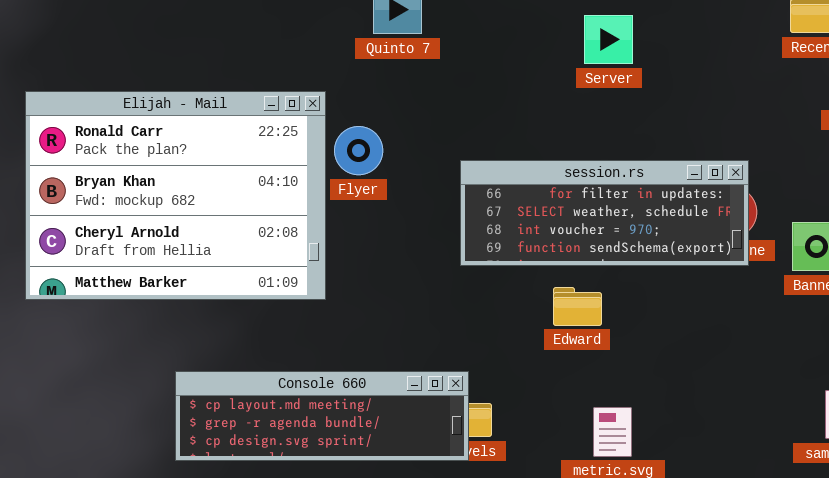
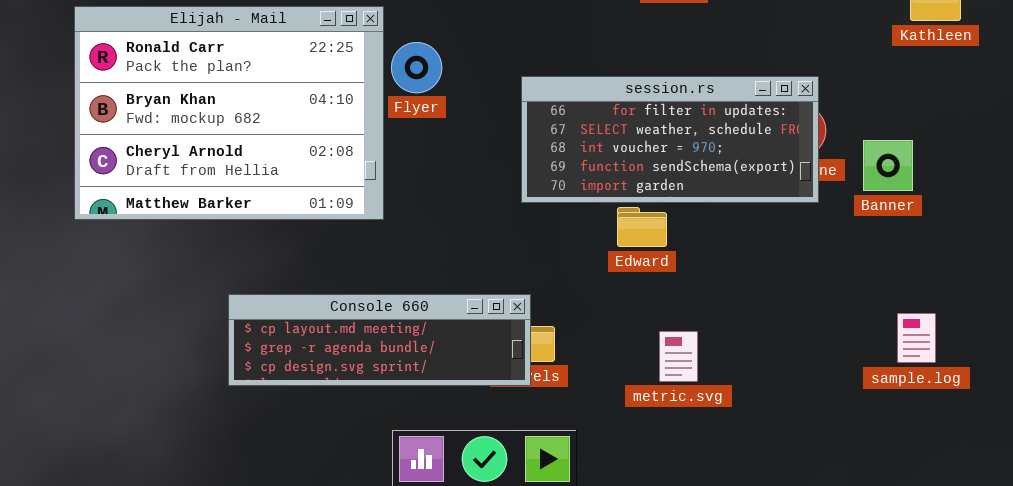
session.rs: [460,160,749,266] -> [521,76,819,203], resized

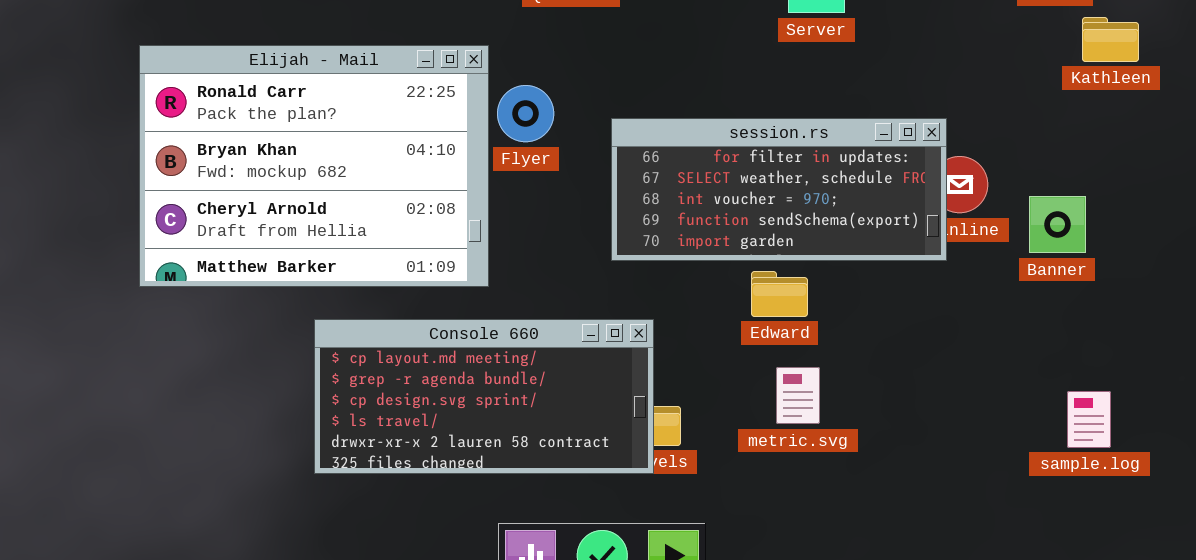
session.rs: [521,76,819,203] -> [611,118,947,261], moved
Console 660: [228,294,531,386] -> [314,319,654,474], resized
metric.svg: [659,331,698,382] -> [776,367,820,424], moved

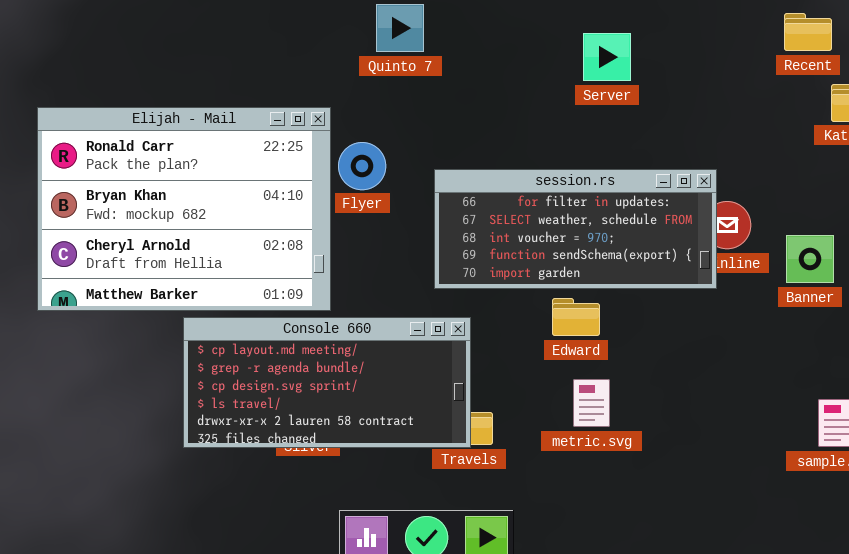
Console 660: [314,319,654,474] -> [183,317,471,448], moved

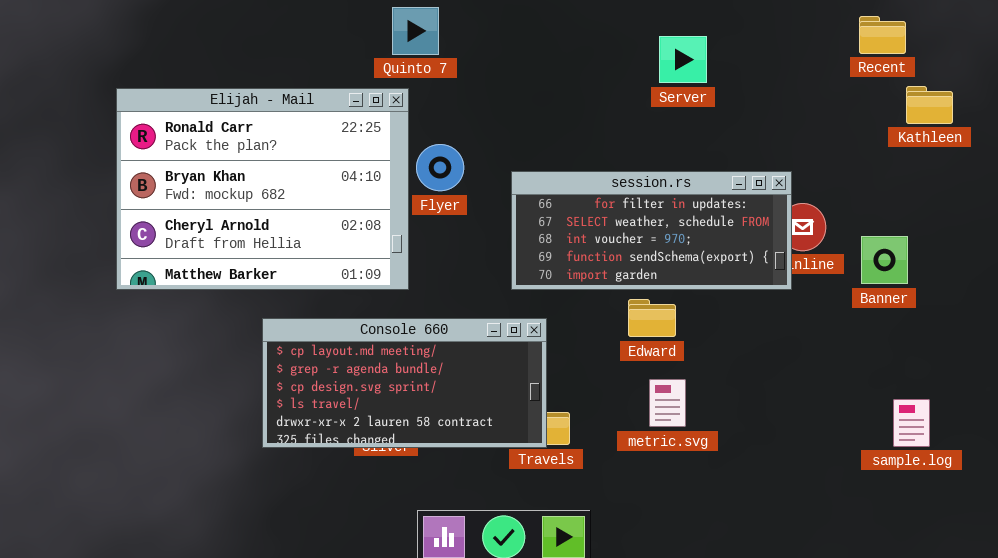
Quinto 7: [376,4,424,52] -> [392,7,439,55], moved
Elijah - Mail: [37,107,331,311] -> [116,88,409,290], moved

